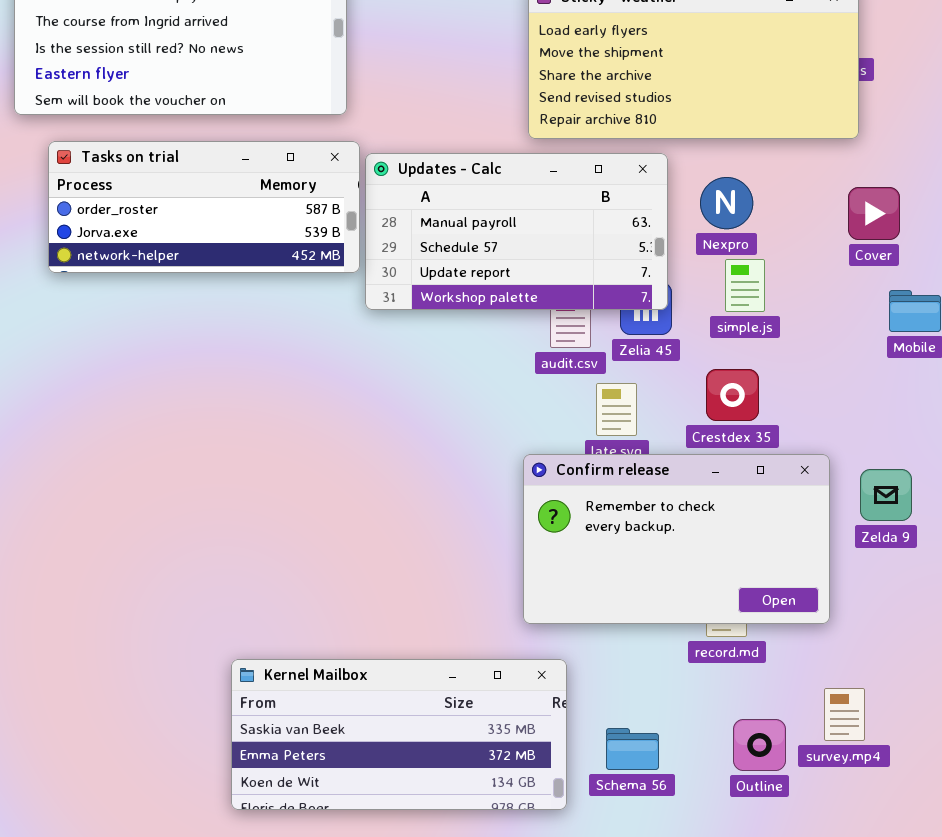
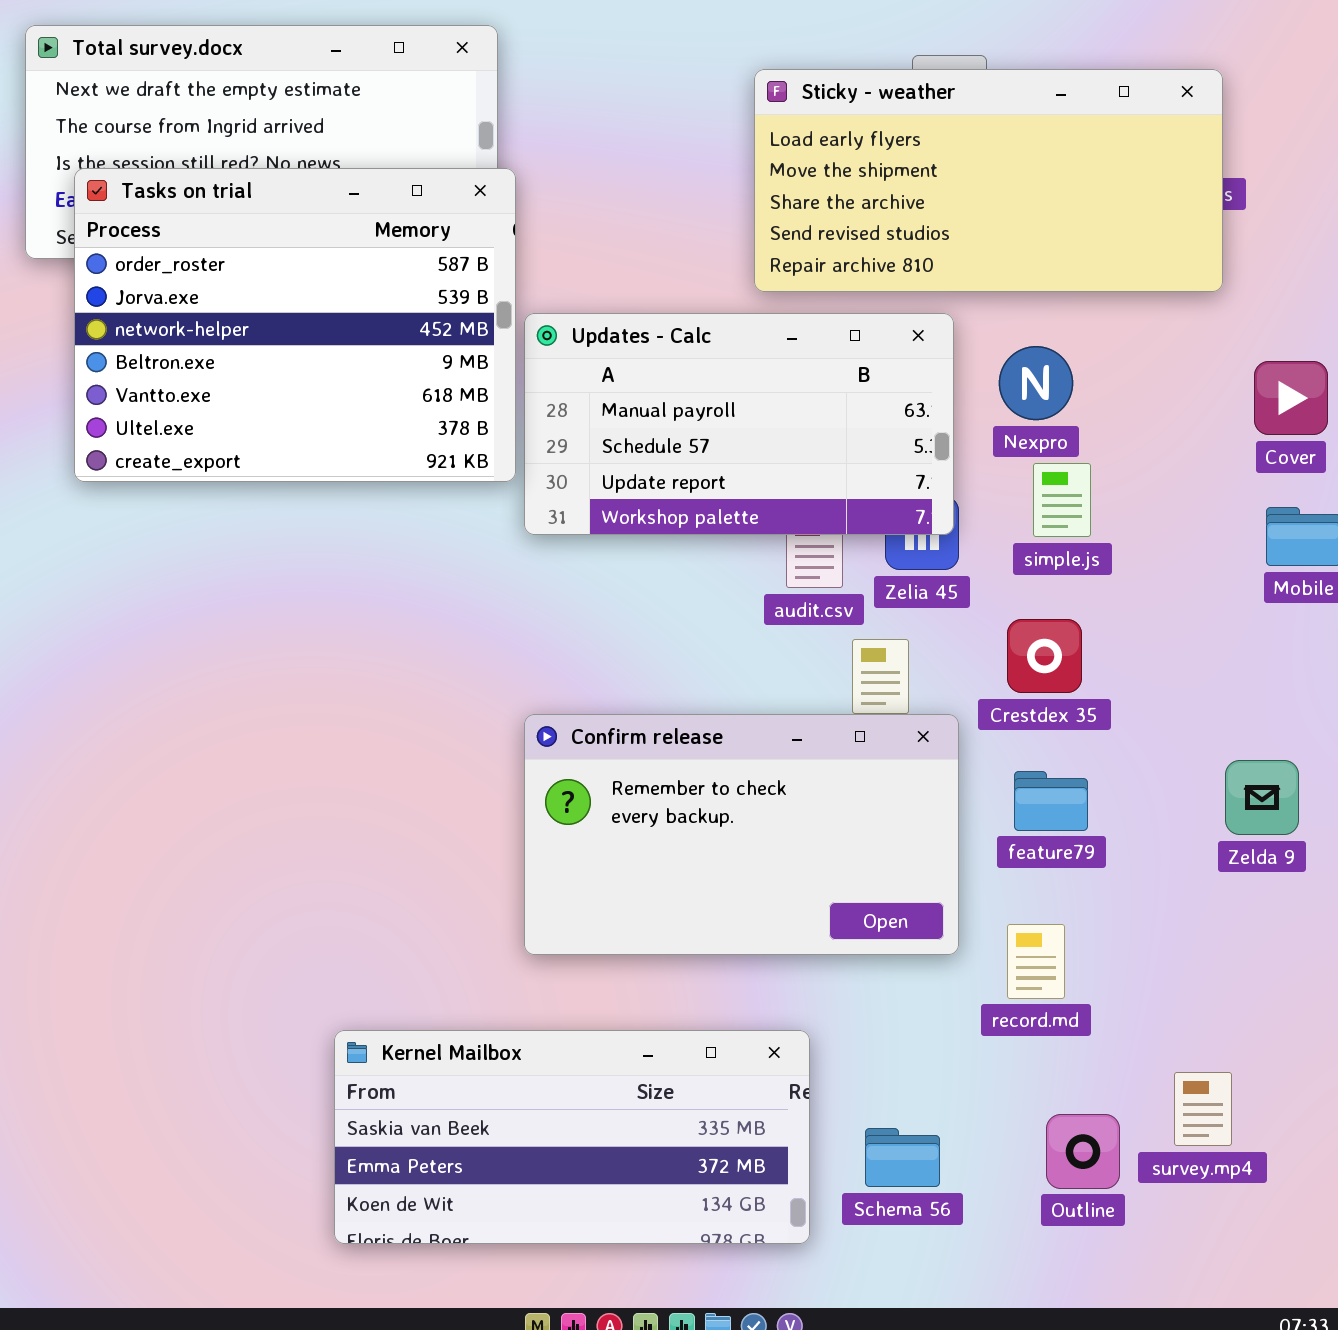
Tasks on trial: [48,141,360,273] -> [74,168,516,482], resized
Cover: [848,187,900,240] -> [1254,361,1328,435], moved
Confirm release: [523,454,830,624] -> [524,714,959,955], moved

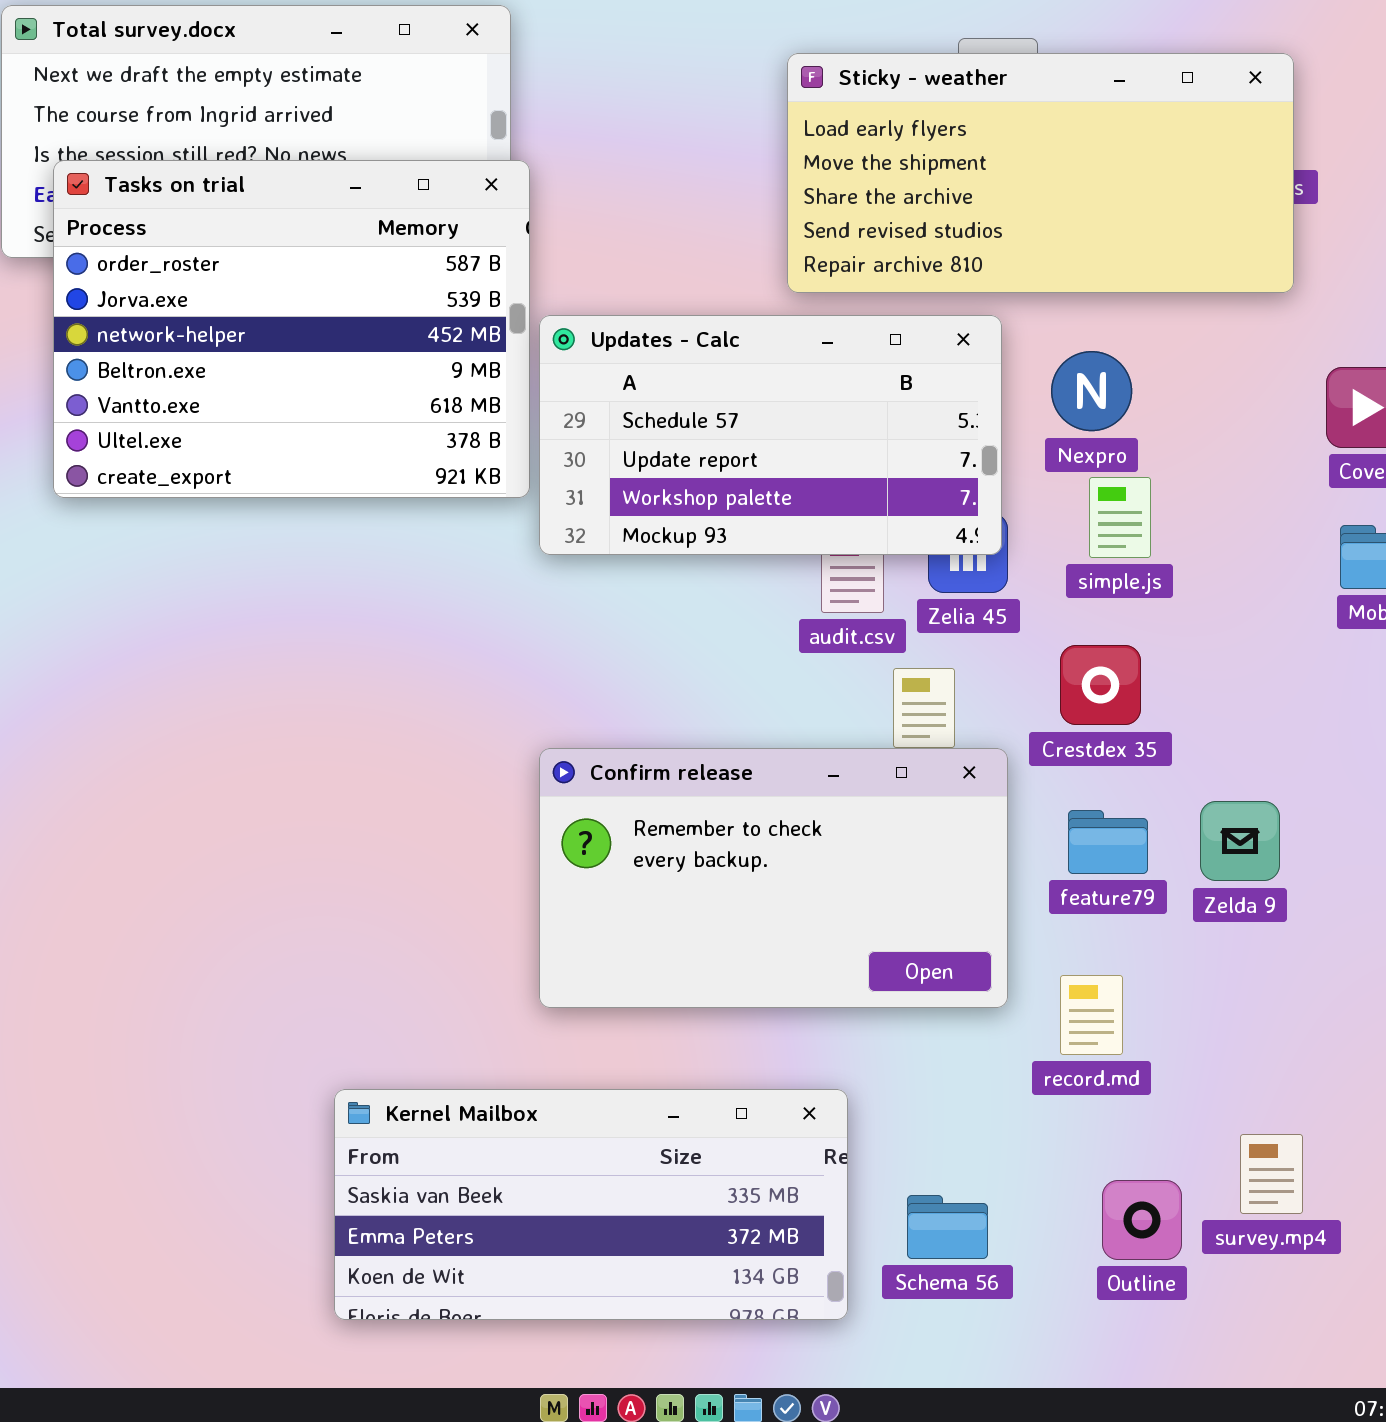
Updates - Calc: [524,313,954,535] -> [539,315,1002,555], scrolled down 1 row
Zelda 9: [1225,760,1299,835] -> [1200,801,1280,881], moved

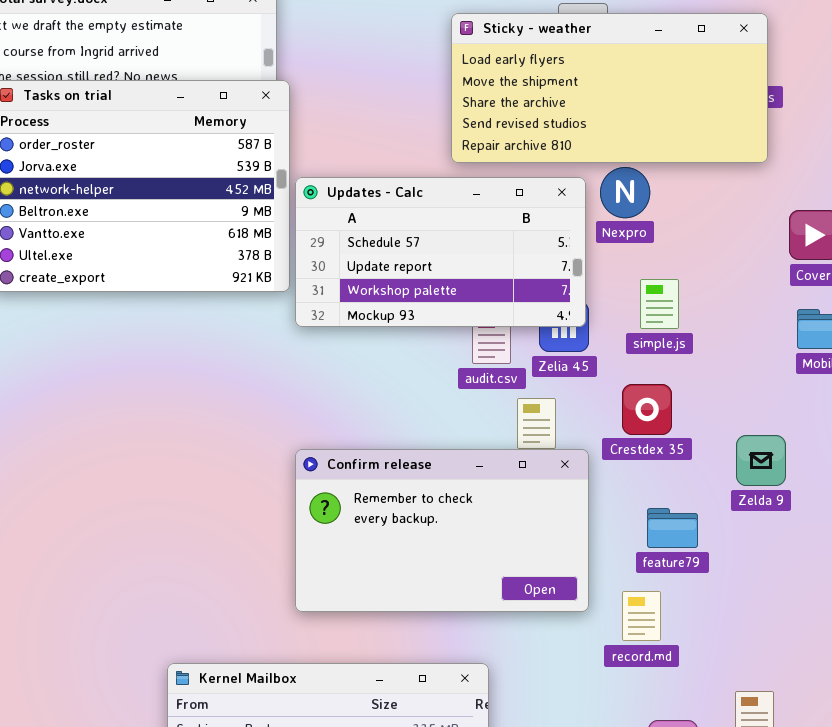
Nexpro: [1051,351,1132,431] -> [600,167,650,218], moved
Zelda 9: [1200,801,1280,881] -> [736,435,786,486], moved
feature79: [1068,810,1148,874] -> [647,508,698,548], moved

